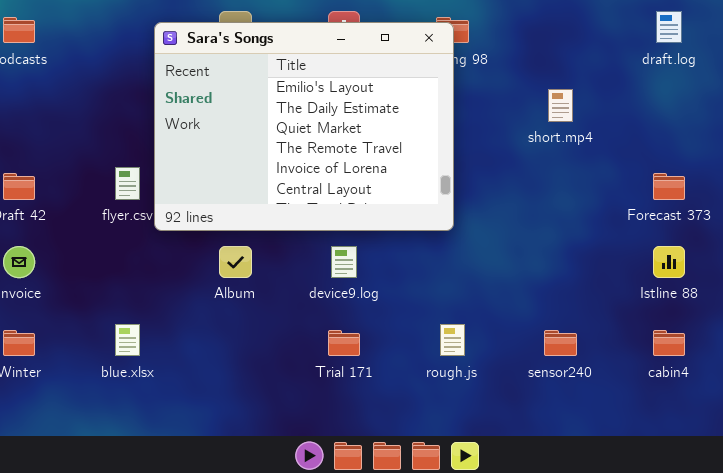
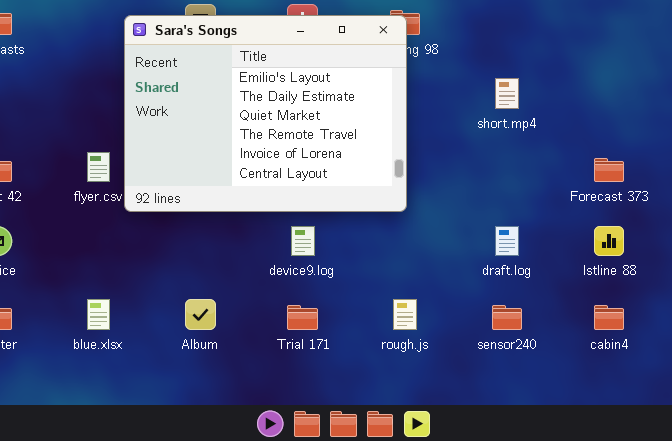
draft.log: [656,11,682,43] -> [495,226,519,256], moved
Album: [219,246,252,278] -> [185,299,216,330], moved

